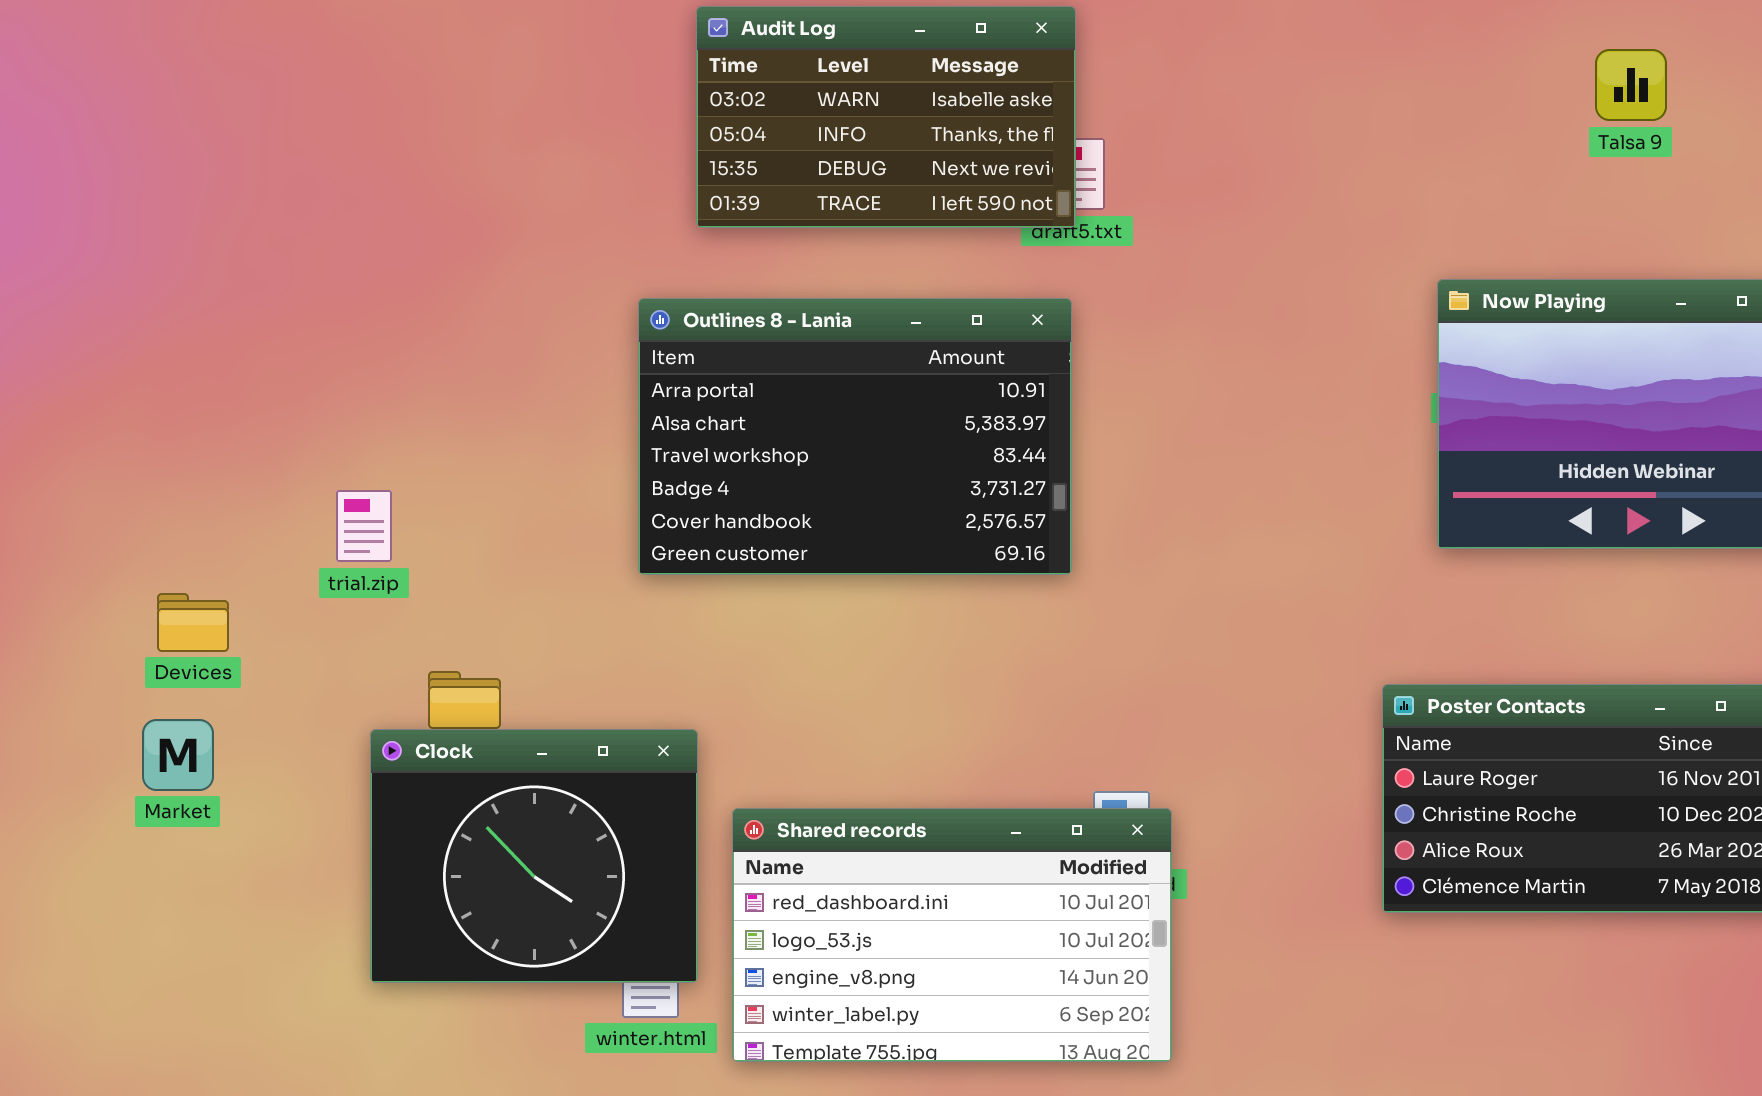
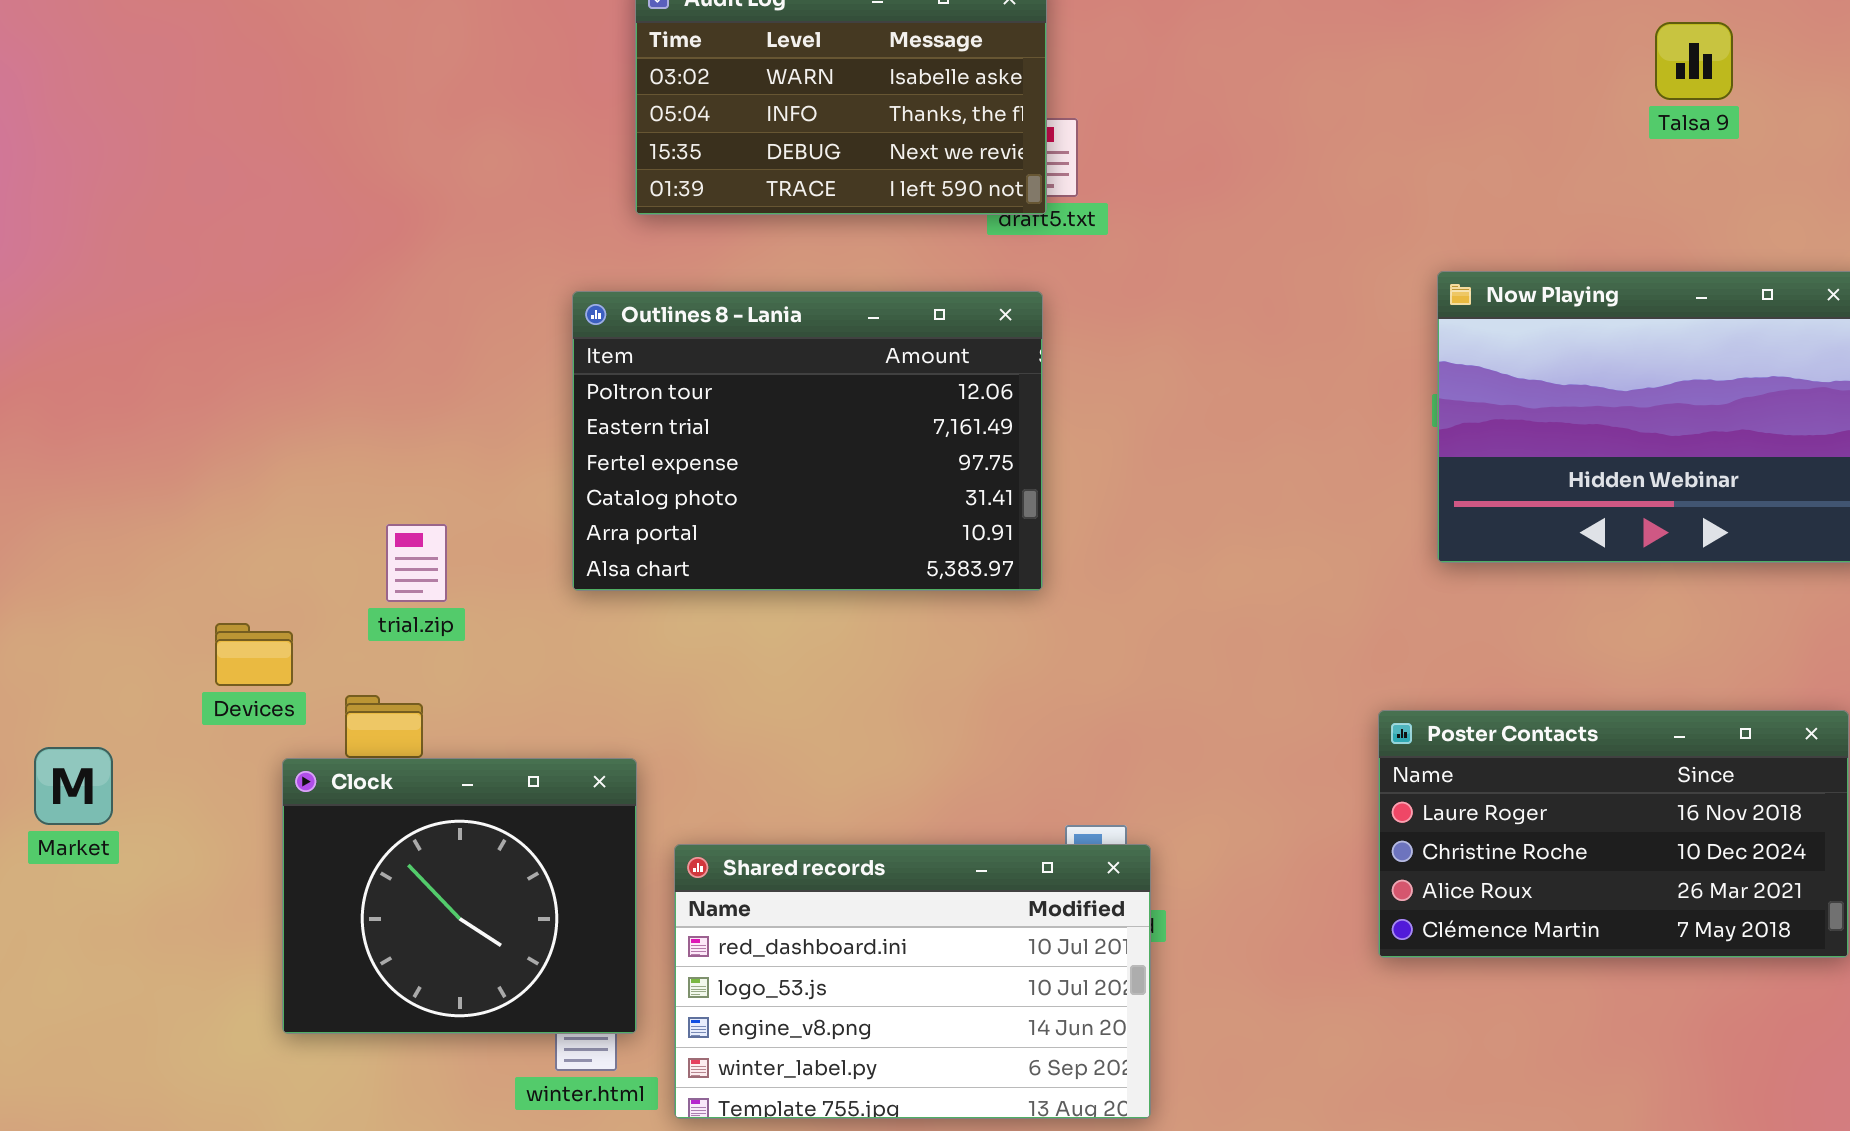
Talsa 9: [1595,49,1667,121] -> [1655,22,1733,100], moved
Outlines 8 - Lania: [638,298,1072,575] -> [572,291,1043,591], scrolled up 4 rows
trial.zip: [336,490,392,562] -> [386,524,447,602], moved
Devices: [157,593,229,652] -> [215,623,293,686], moved

